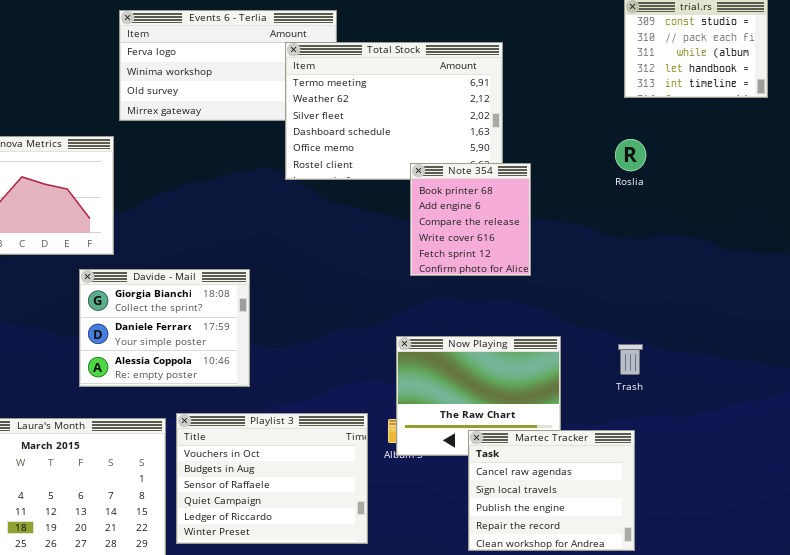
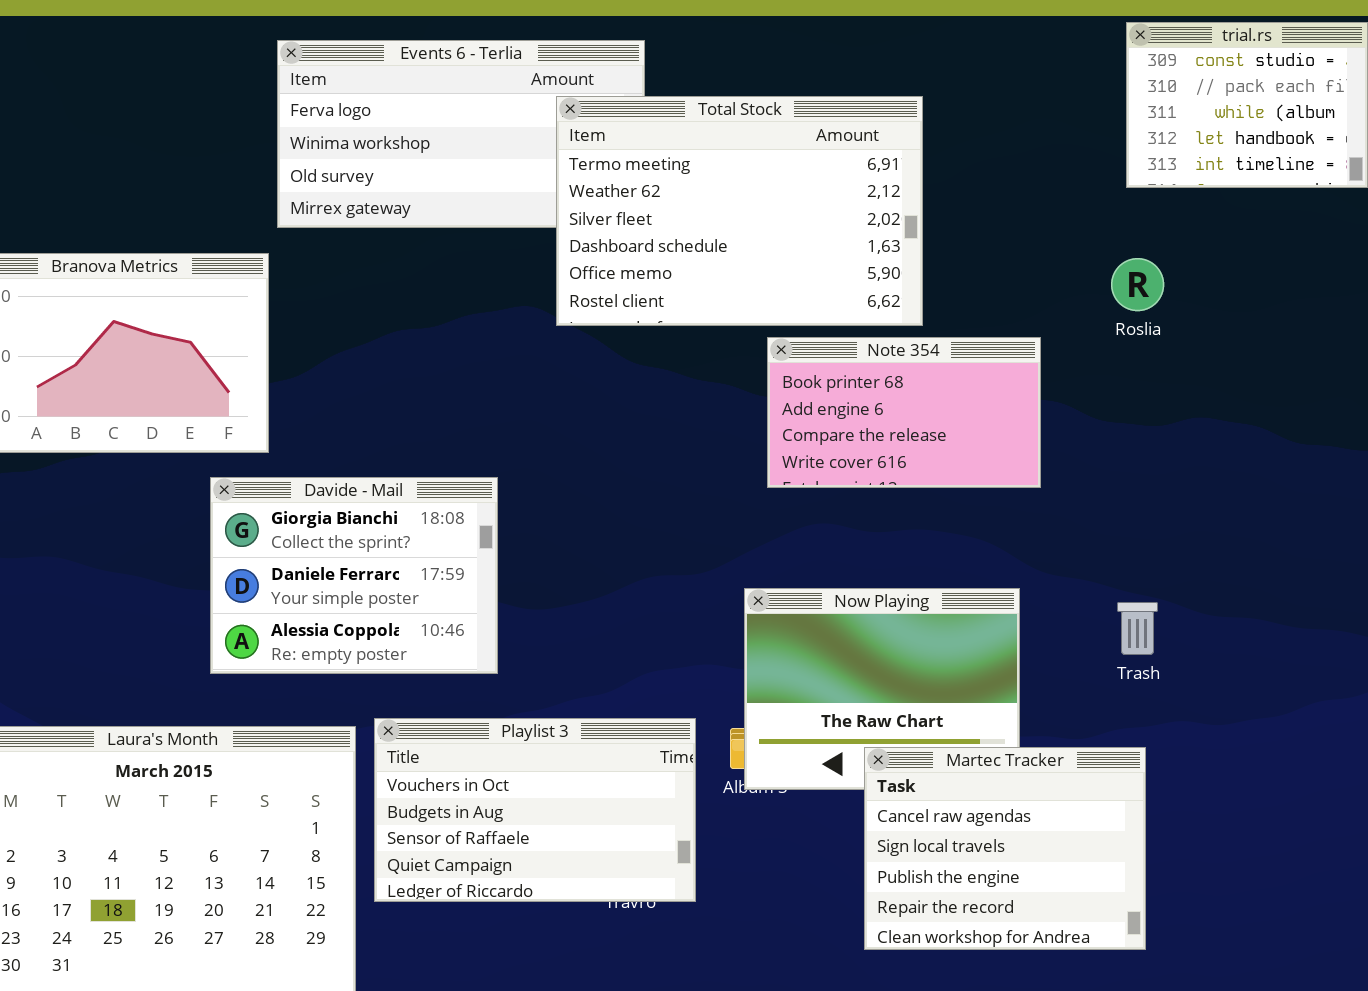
Note 354: [410,163,531,276] -> [767,337,1041,488], resized
Playlist 3: [176,413,368,544] -> [374,718,696,902], resized

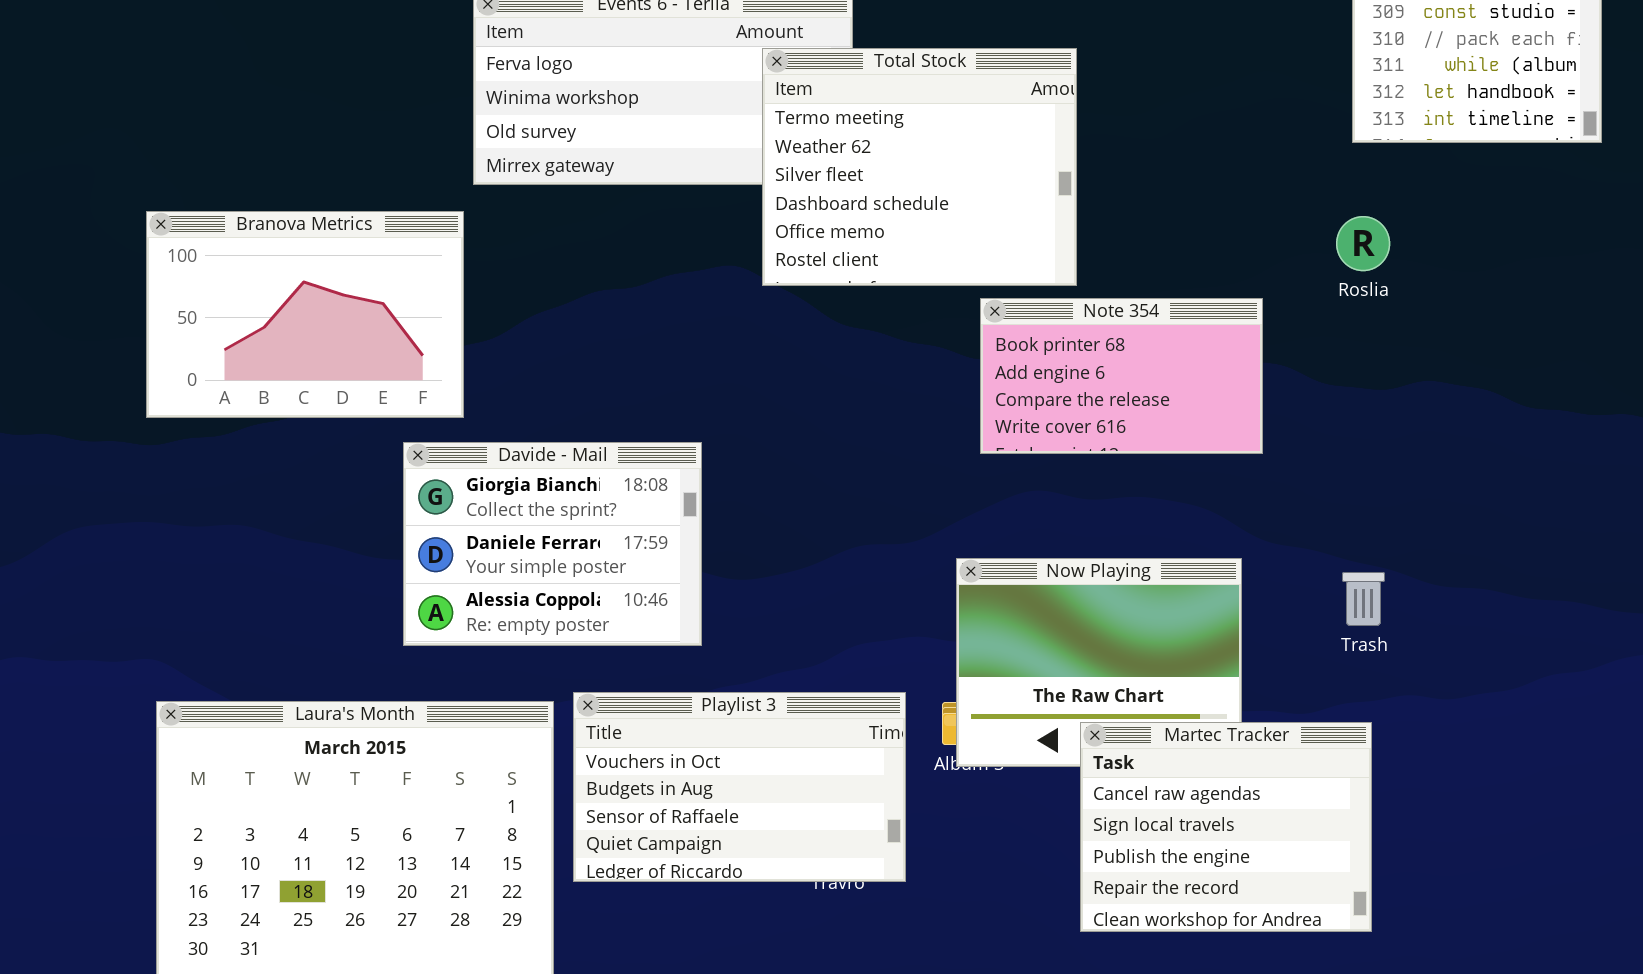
Total Stock: [556,96,923,326] -> [762,48,1077,286], resized

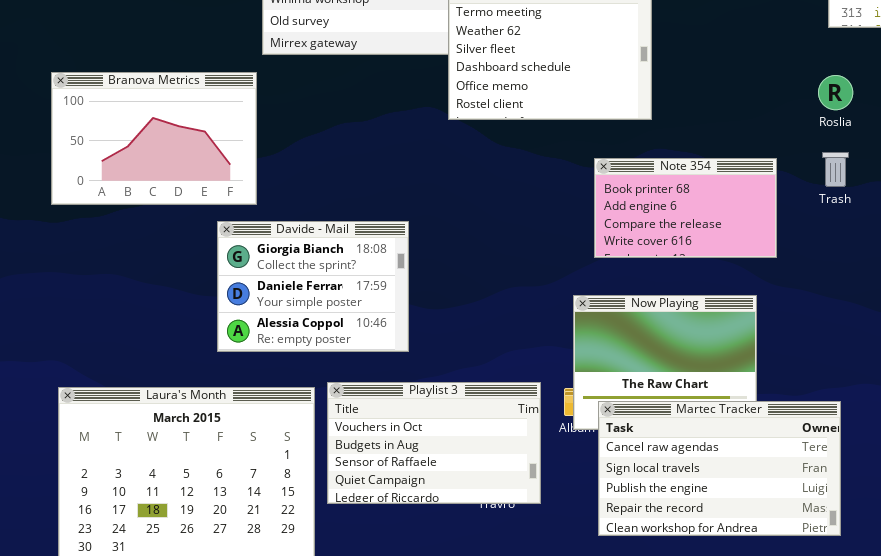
Note 354: [980,298,1263,454] -> [594,158,777,258], moved
Trash: [1342,572,1385,626] -> [822,152,849,187], moved
Martec Tracker: [1080,722,1372,932] -> [598,401,841,536], resized

